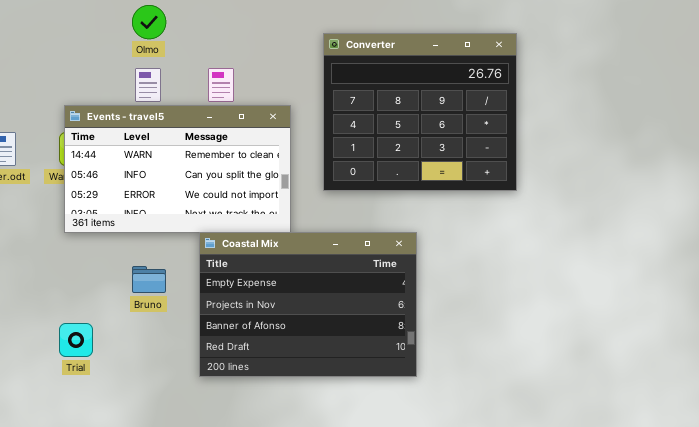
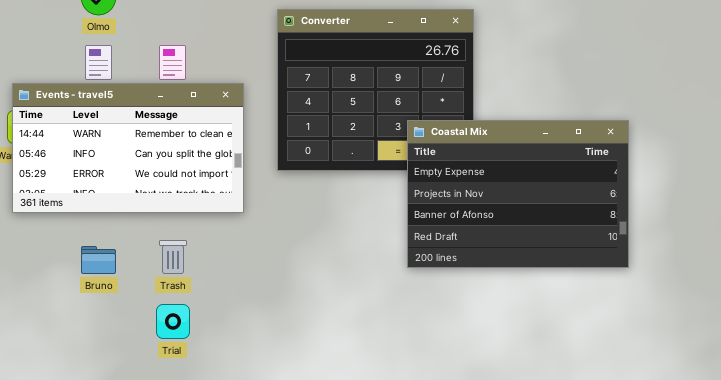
Coastal Mix: [199,232,417,377] -> [407,120,629,268], moved
Trial: [59,323,93,357] -> [156,304,190,339], moved

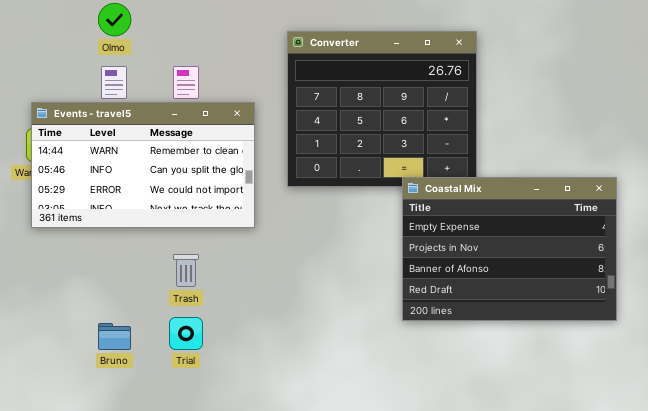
Coastal Mix: [407,120,629,268] -> [402,177,617,321], moved
Bruno: [81,246,116,274] -> [98,323,131,350], moved

